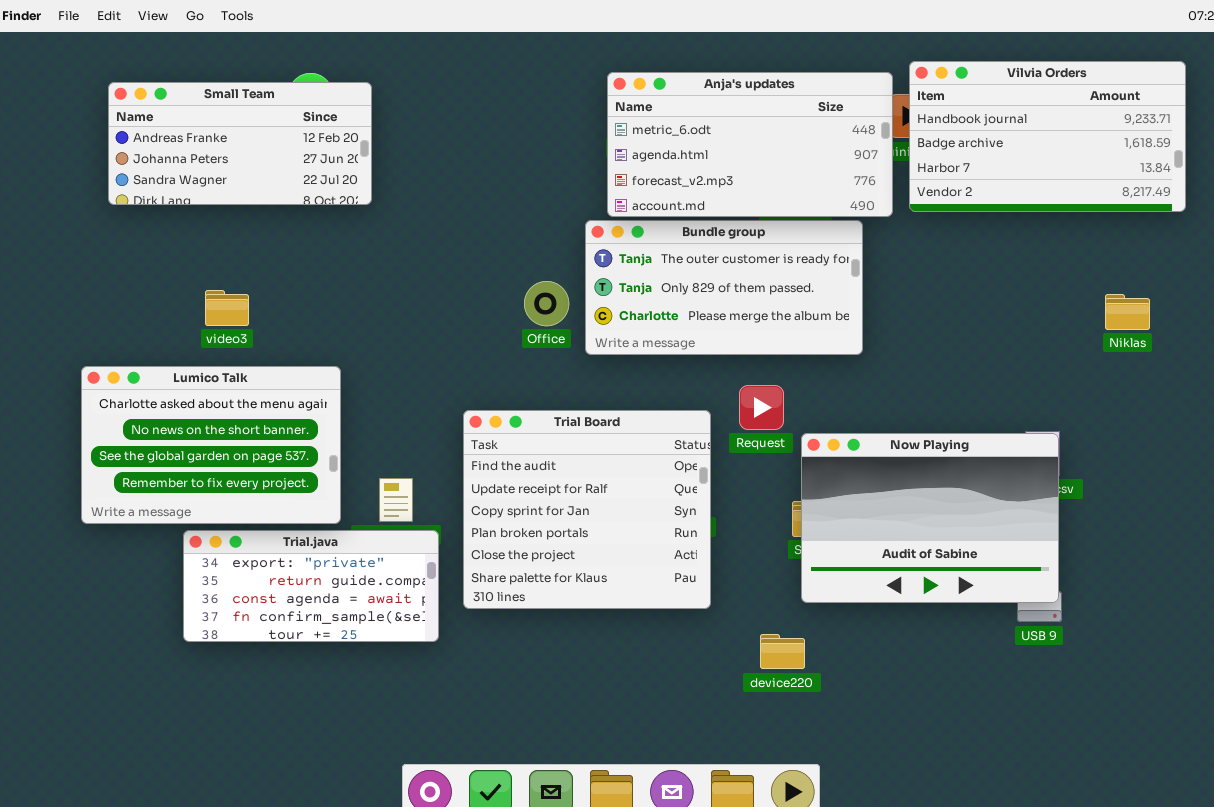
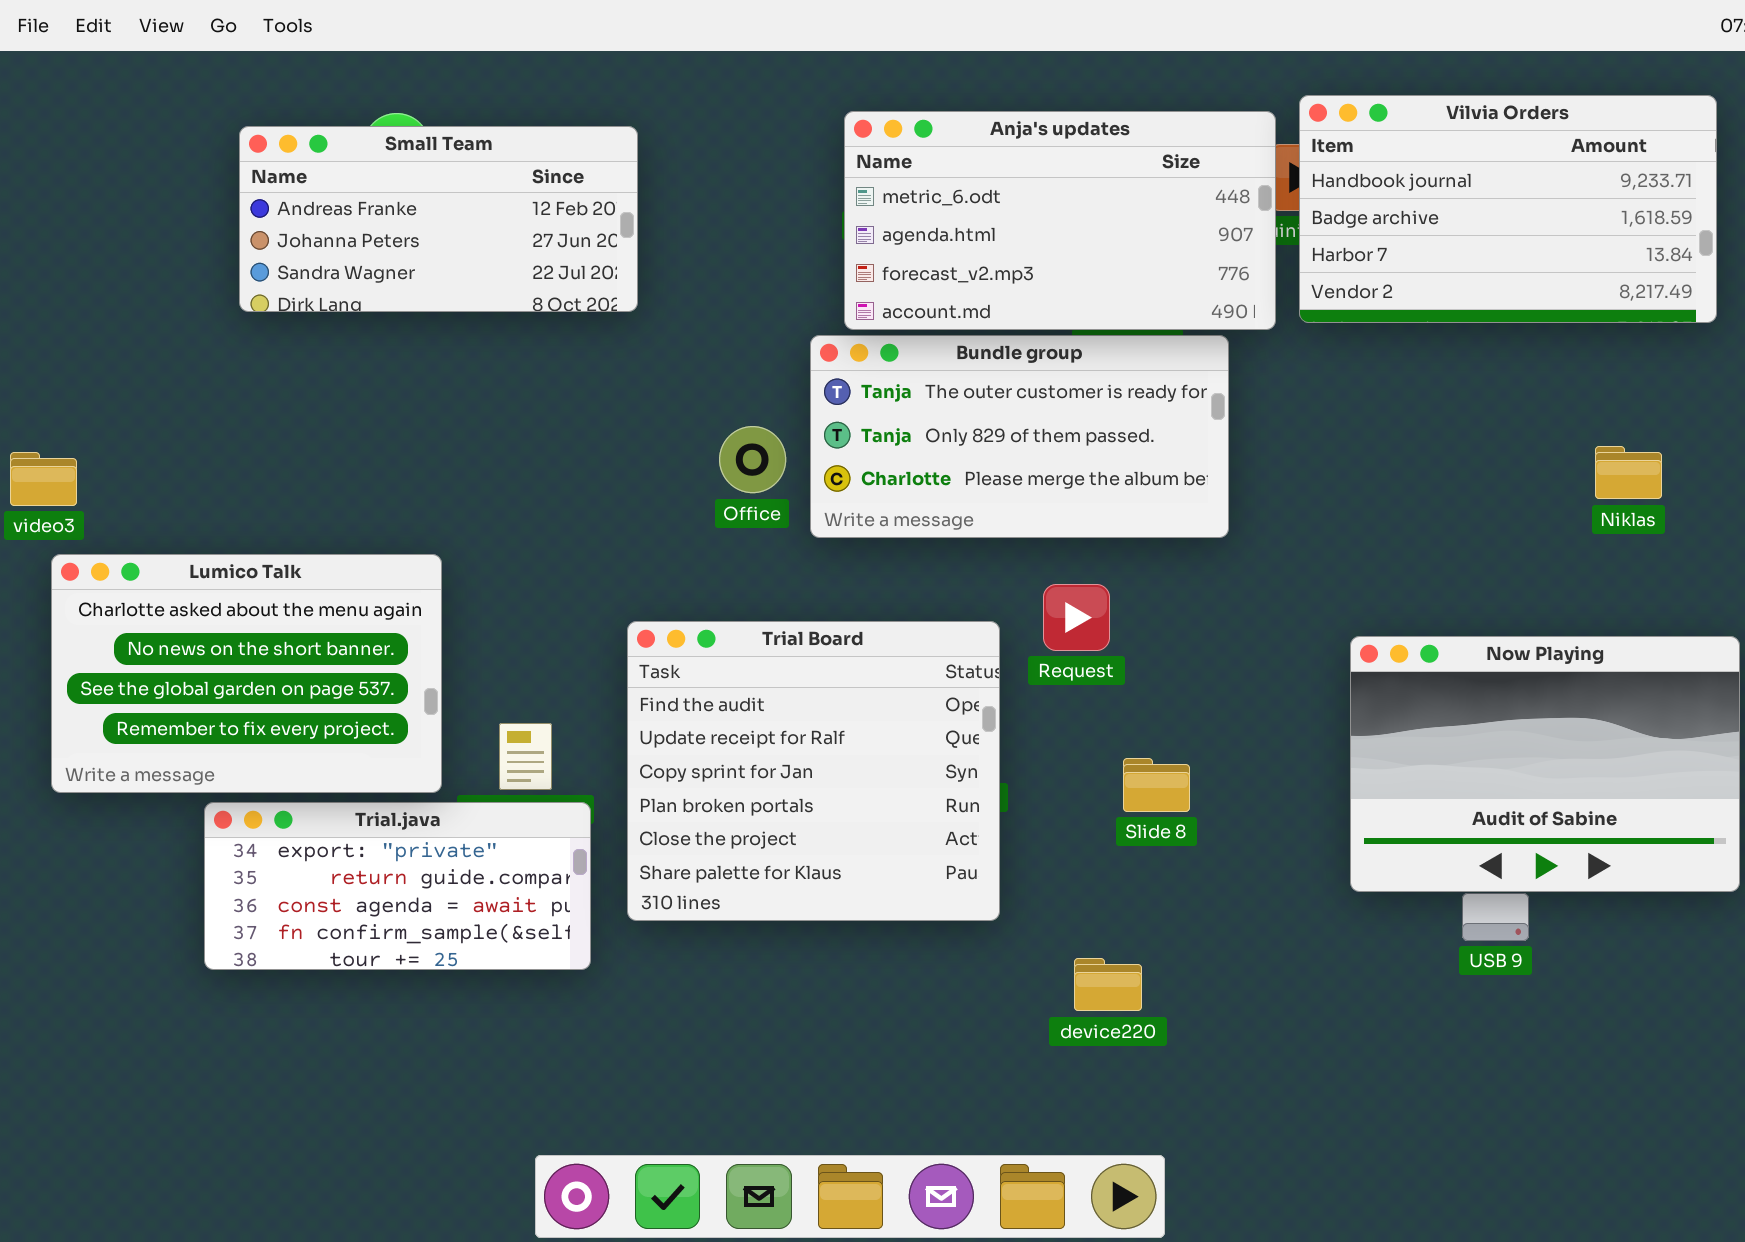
Small Team: [108,82,372,205] -> [239,126,638,312], moved
video3: [205,290,249,326] -> [10,452,77,506], moved
Now Playing: [801,433,1059,603] -> [1350,636,1740,892], moved

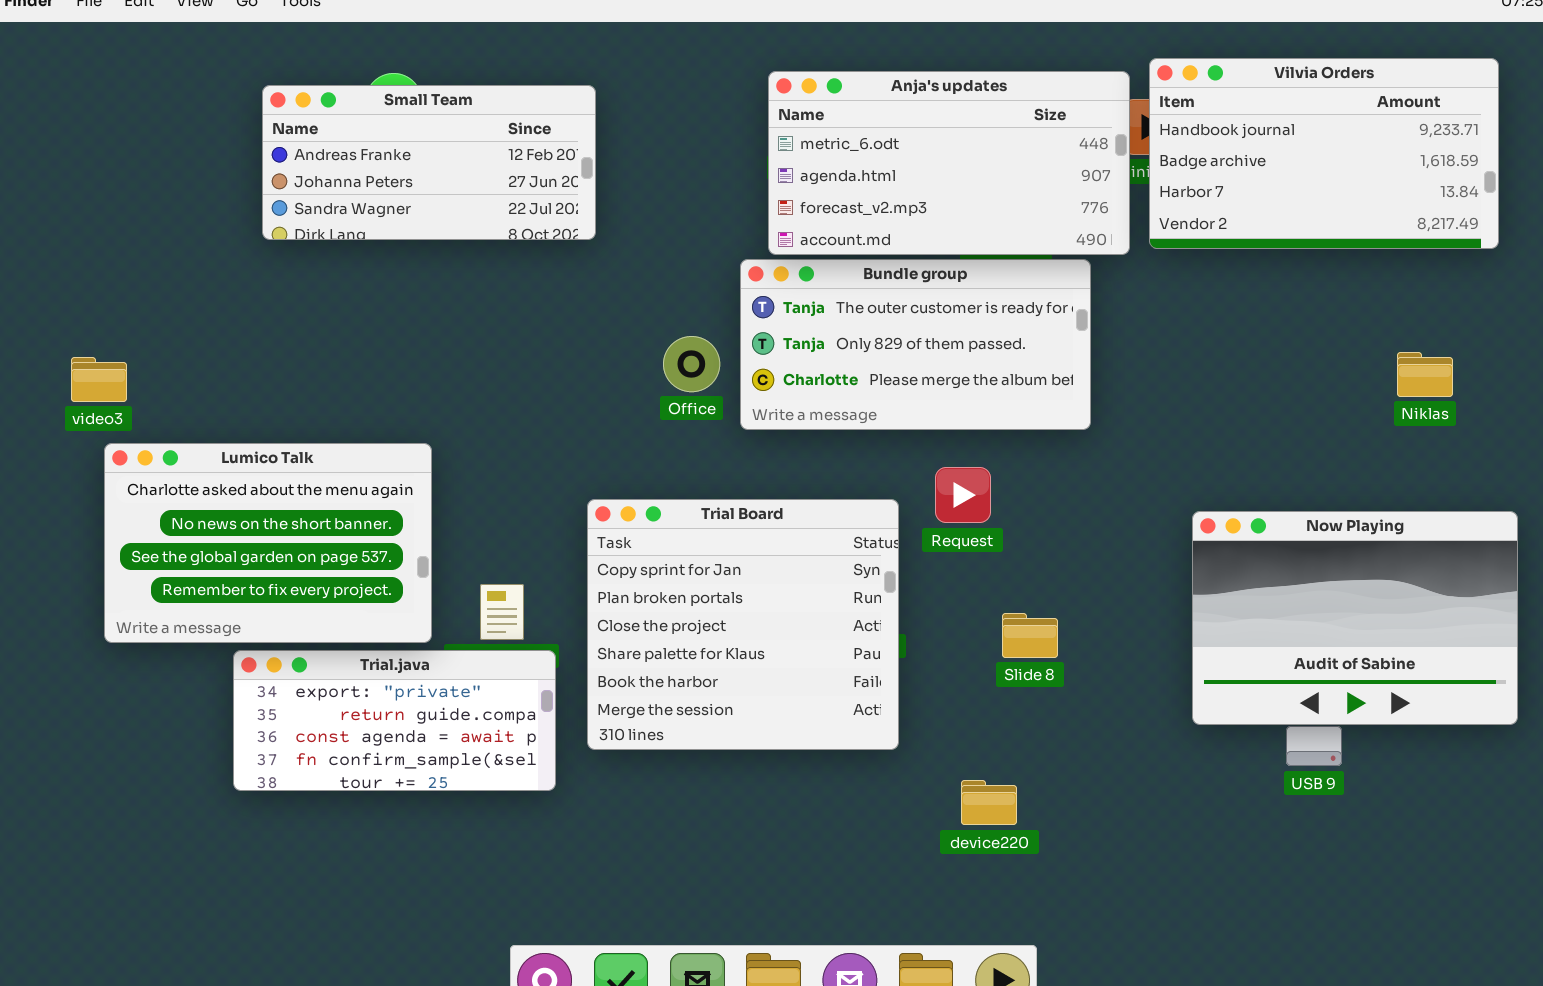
Trial Board: [627,621,1000,921] -> [587,499,899,750], scrolled down 2 rows

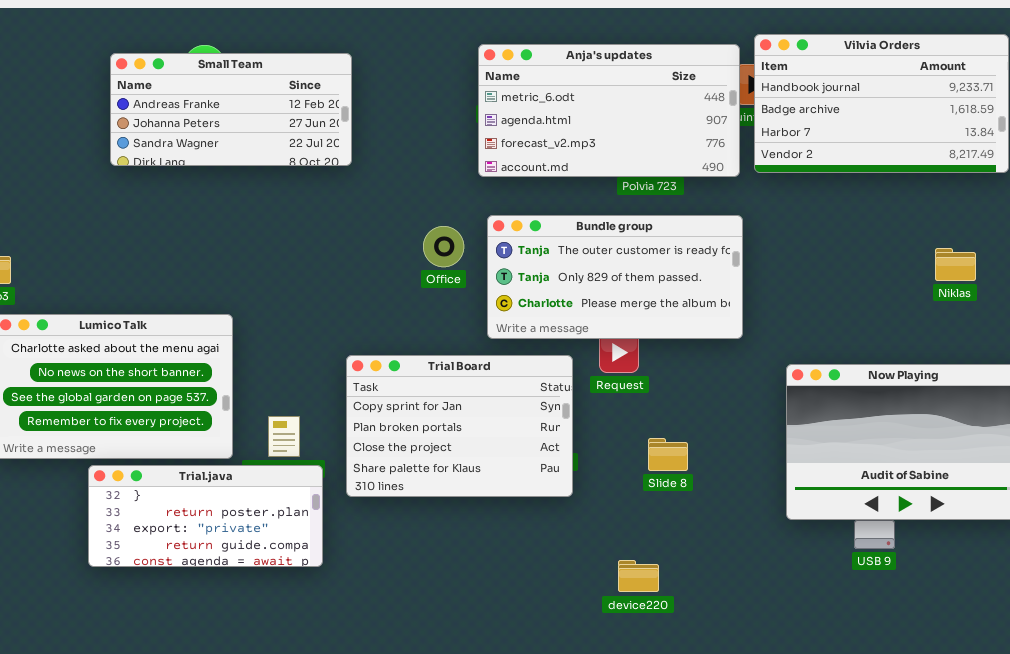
Bundle group: [740,259,1091,430] -> [487,215,743,339], moved
Office: [663,336,720,392] -> [423,226,464,267], moved
Trial Board: [587,499,899,750] -> [346,355,573,497], resized
Trial.java: [233,650,556,791] -> [88,465,323,567], scrolled up 2 rows

